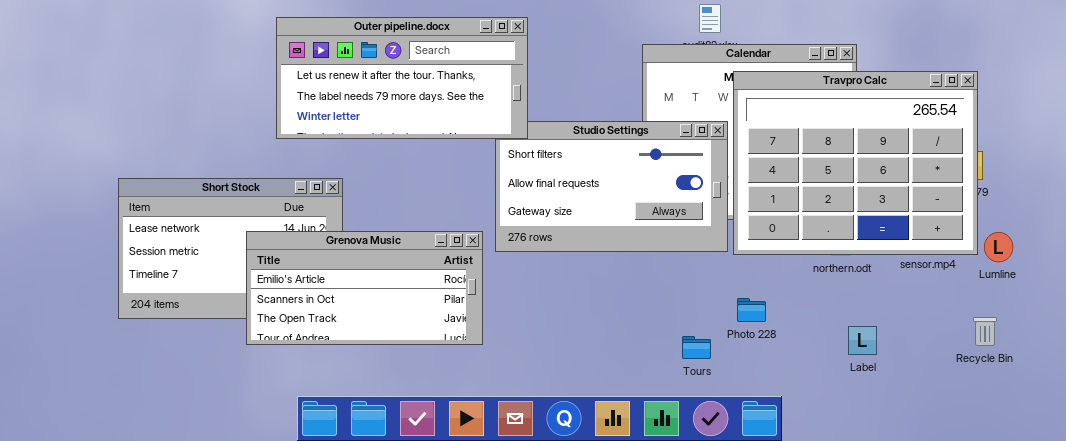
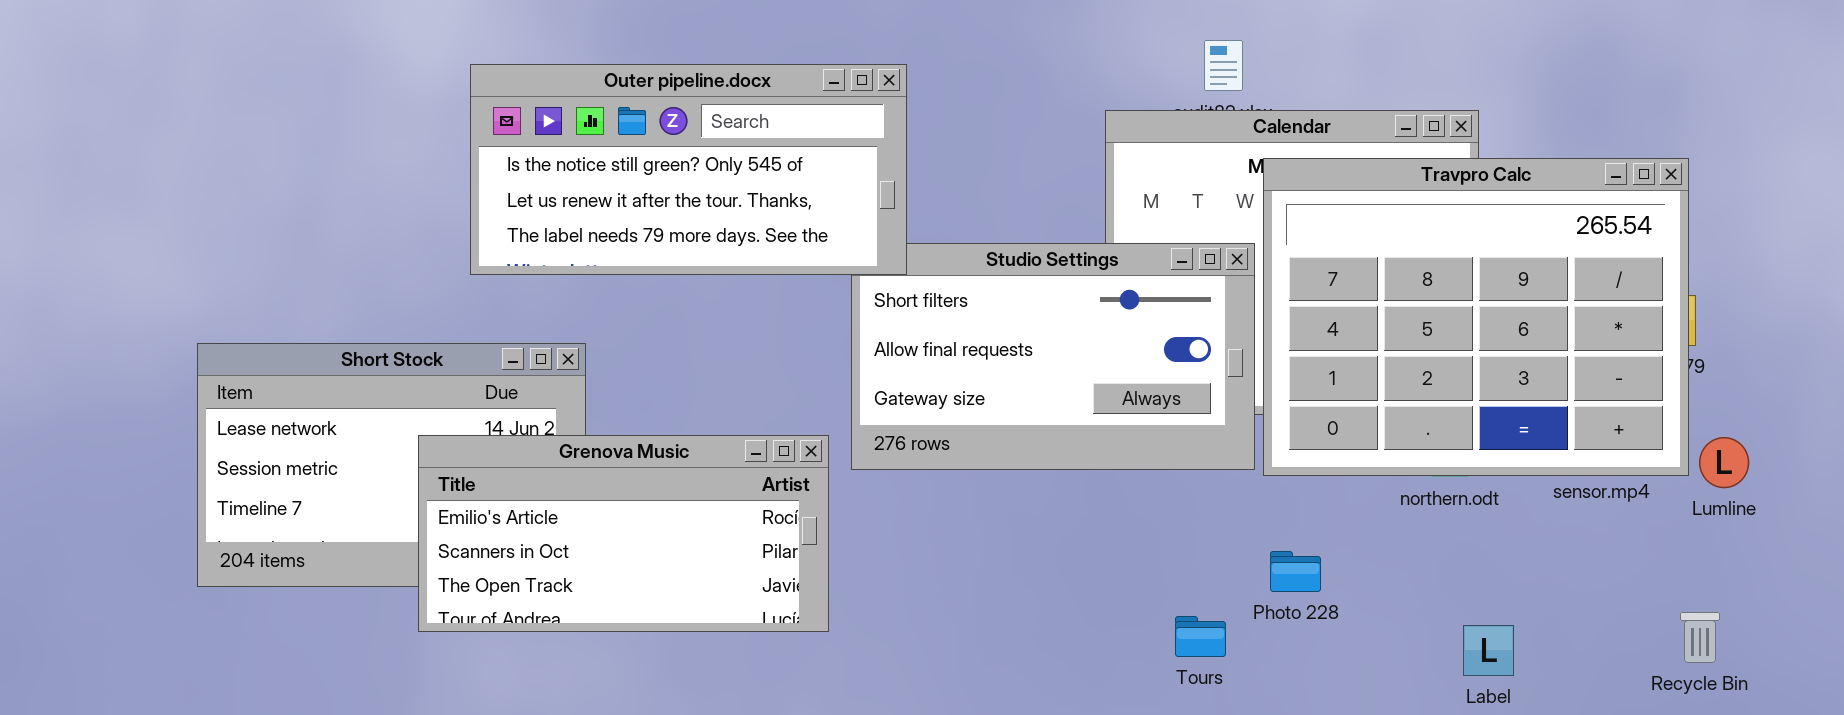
Outer pipeline.docx: [276,17,528,139] -> [470,64,907,275], scrolled up 1 row
Recycle Bin: [973,317,997,346] -> [1680,612,1720,663], moved
Label: [848,326,877,355] -> [1463,625,1514,676], moved

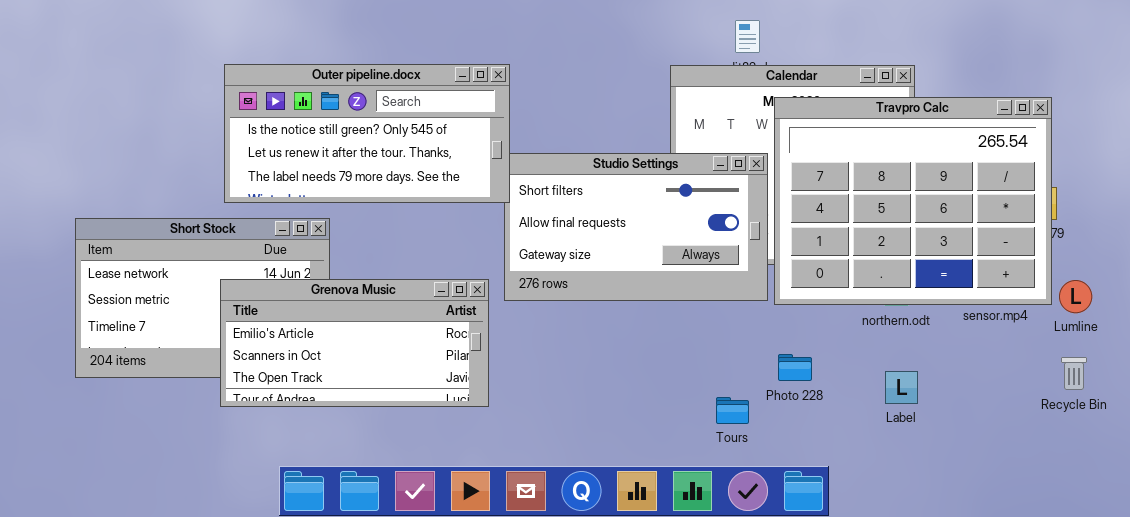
Outer pipeline.docx: [470,64,907,275] -> [224,64,510,203], moved
Recycle Bin: [1680,612,1720,663] -> [1061,357,1087,390], moved
Label: [1463,625,1514,676] -> [885,371,918,404], moved

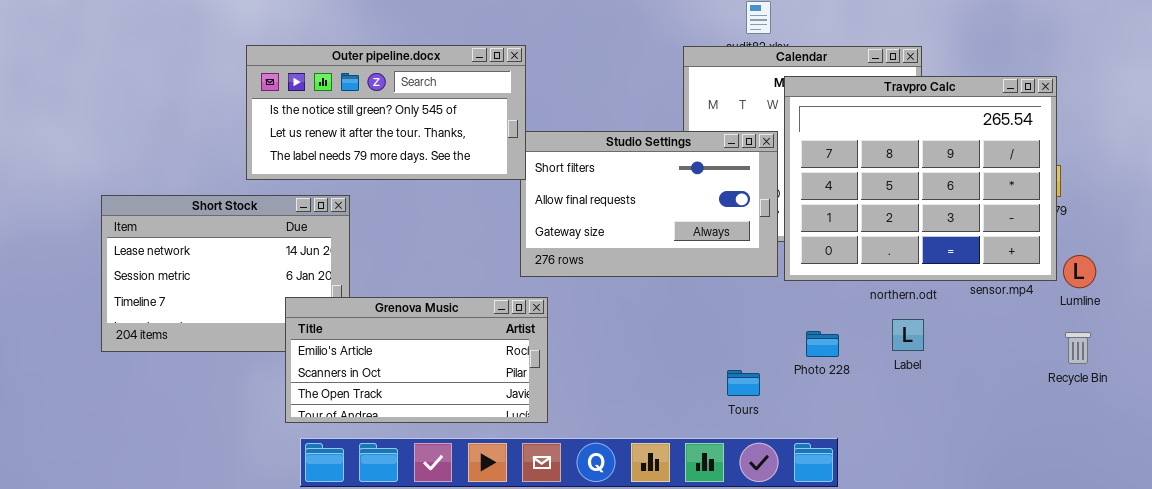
Grenova Music: [220,279,489,407] -> [285,297,548,423], moved
Photo 228: [778,354,812,381] -> [806,331,839,357], moved
Label: [885,371,918,404] -> [892,319,924,351], moved

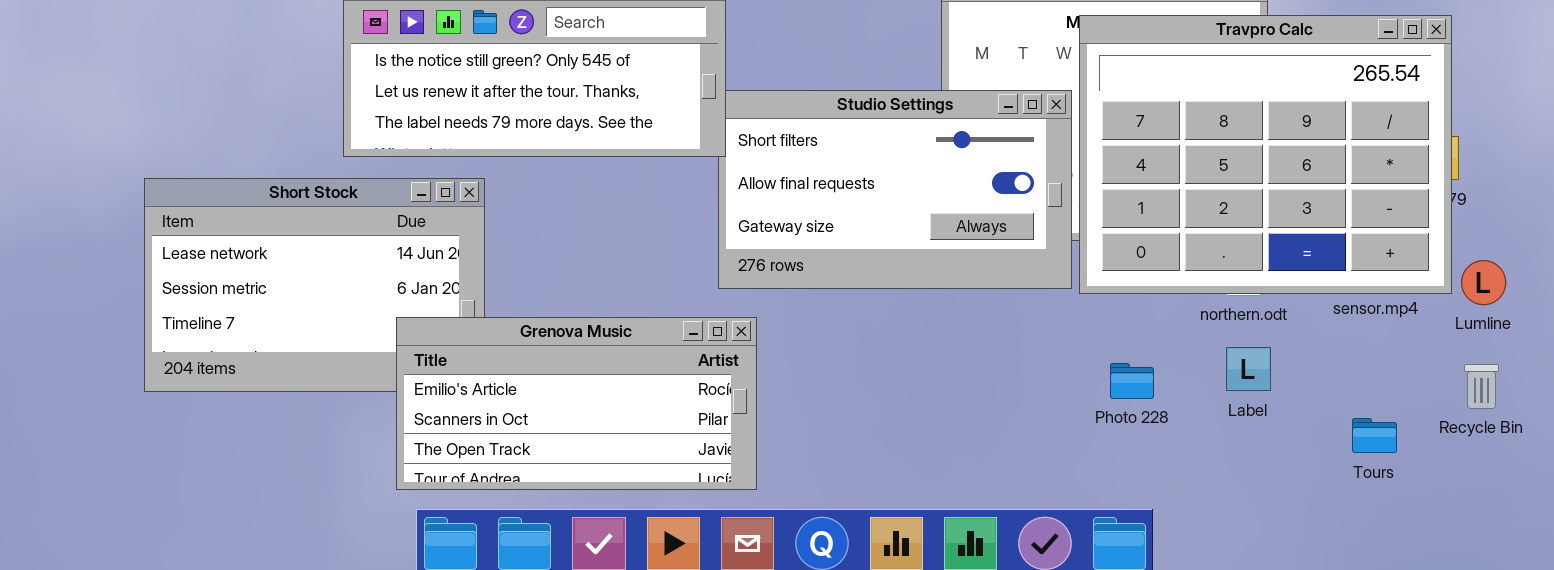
Tours: [727,370,760,396] -> [1352,418,1397,453], moved

